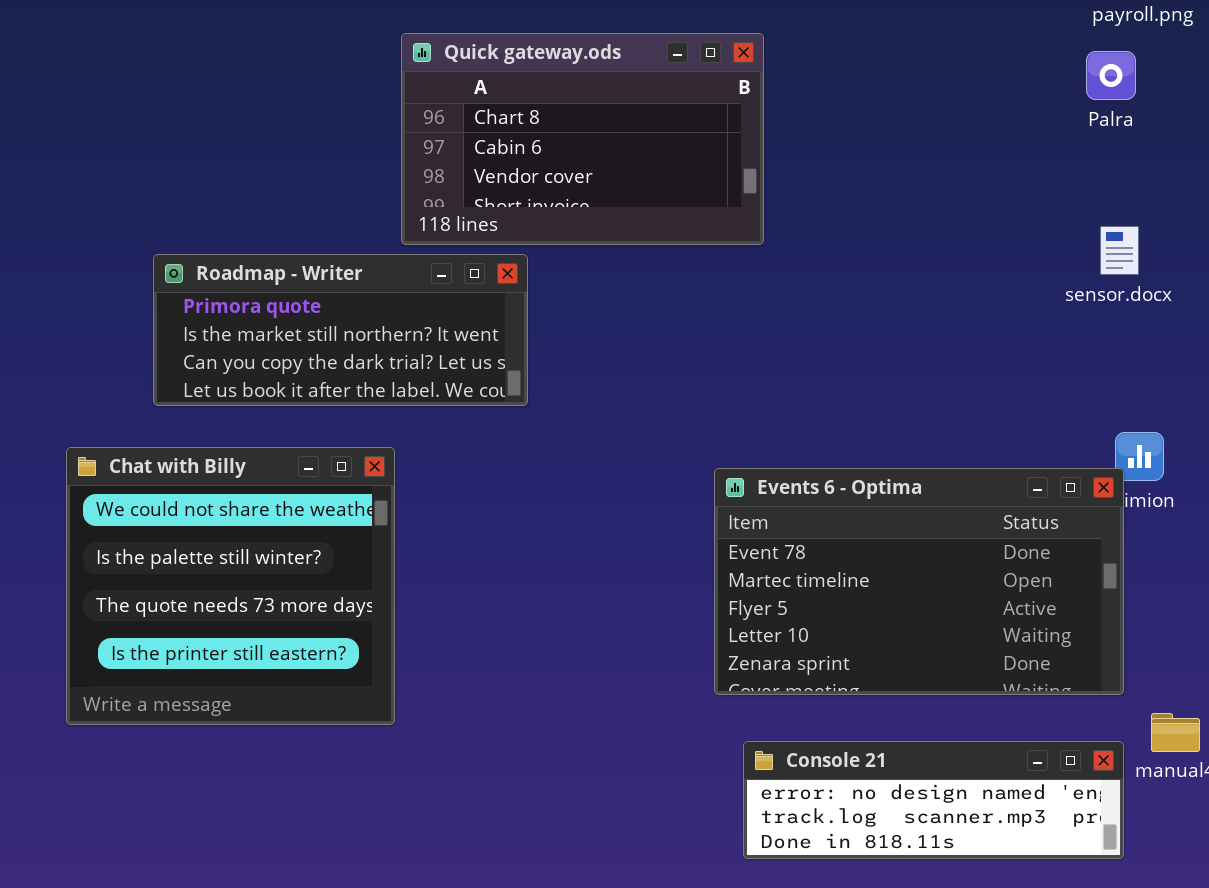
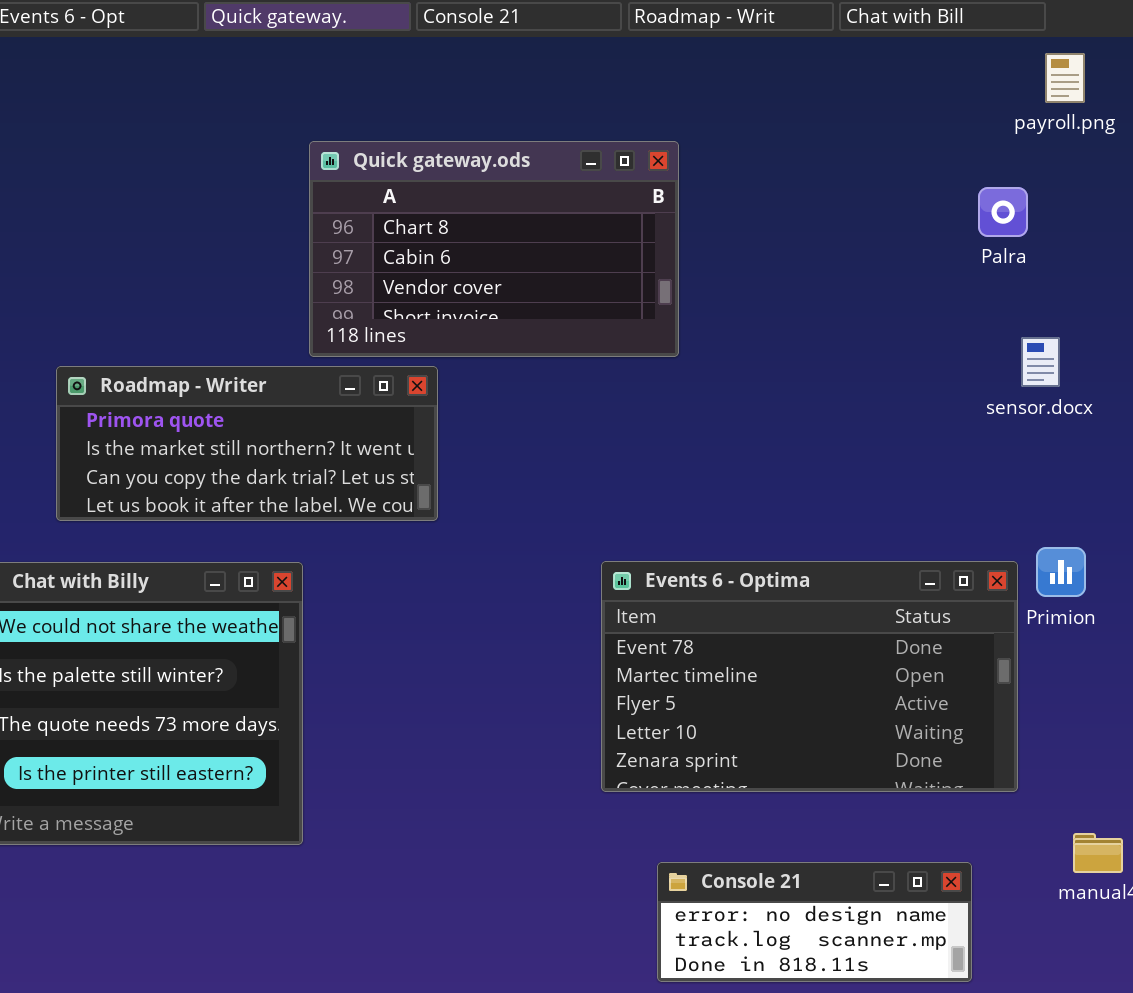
Palra: [1086,51,1136,100] -> [978,187,1028,237], moved
Events 6 - Optima: [714,468,1124,695] -> [601,561,1018,792], moved
Console 21: [743,741,1124,859] -> [657,862,972,982], resized

